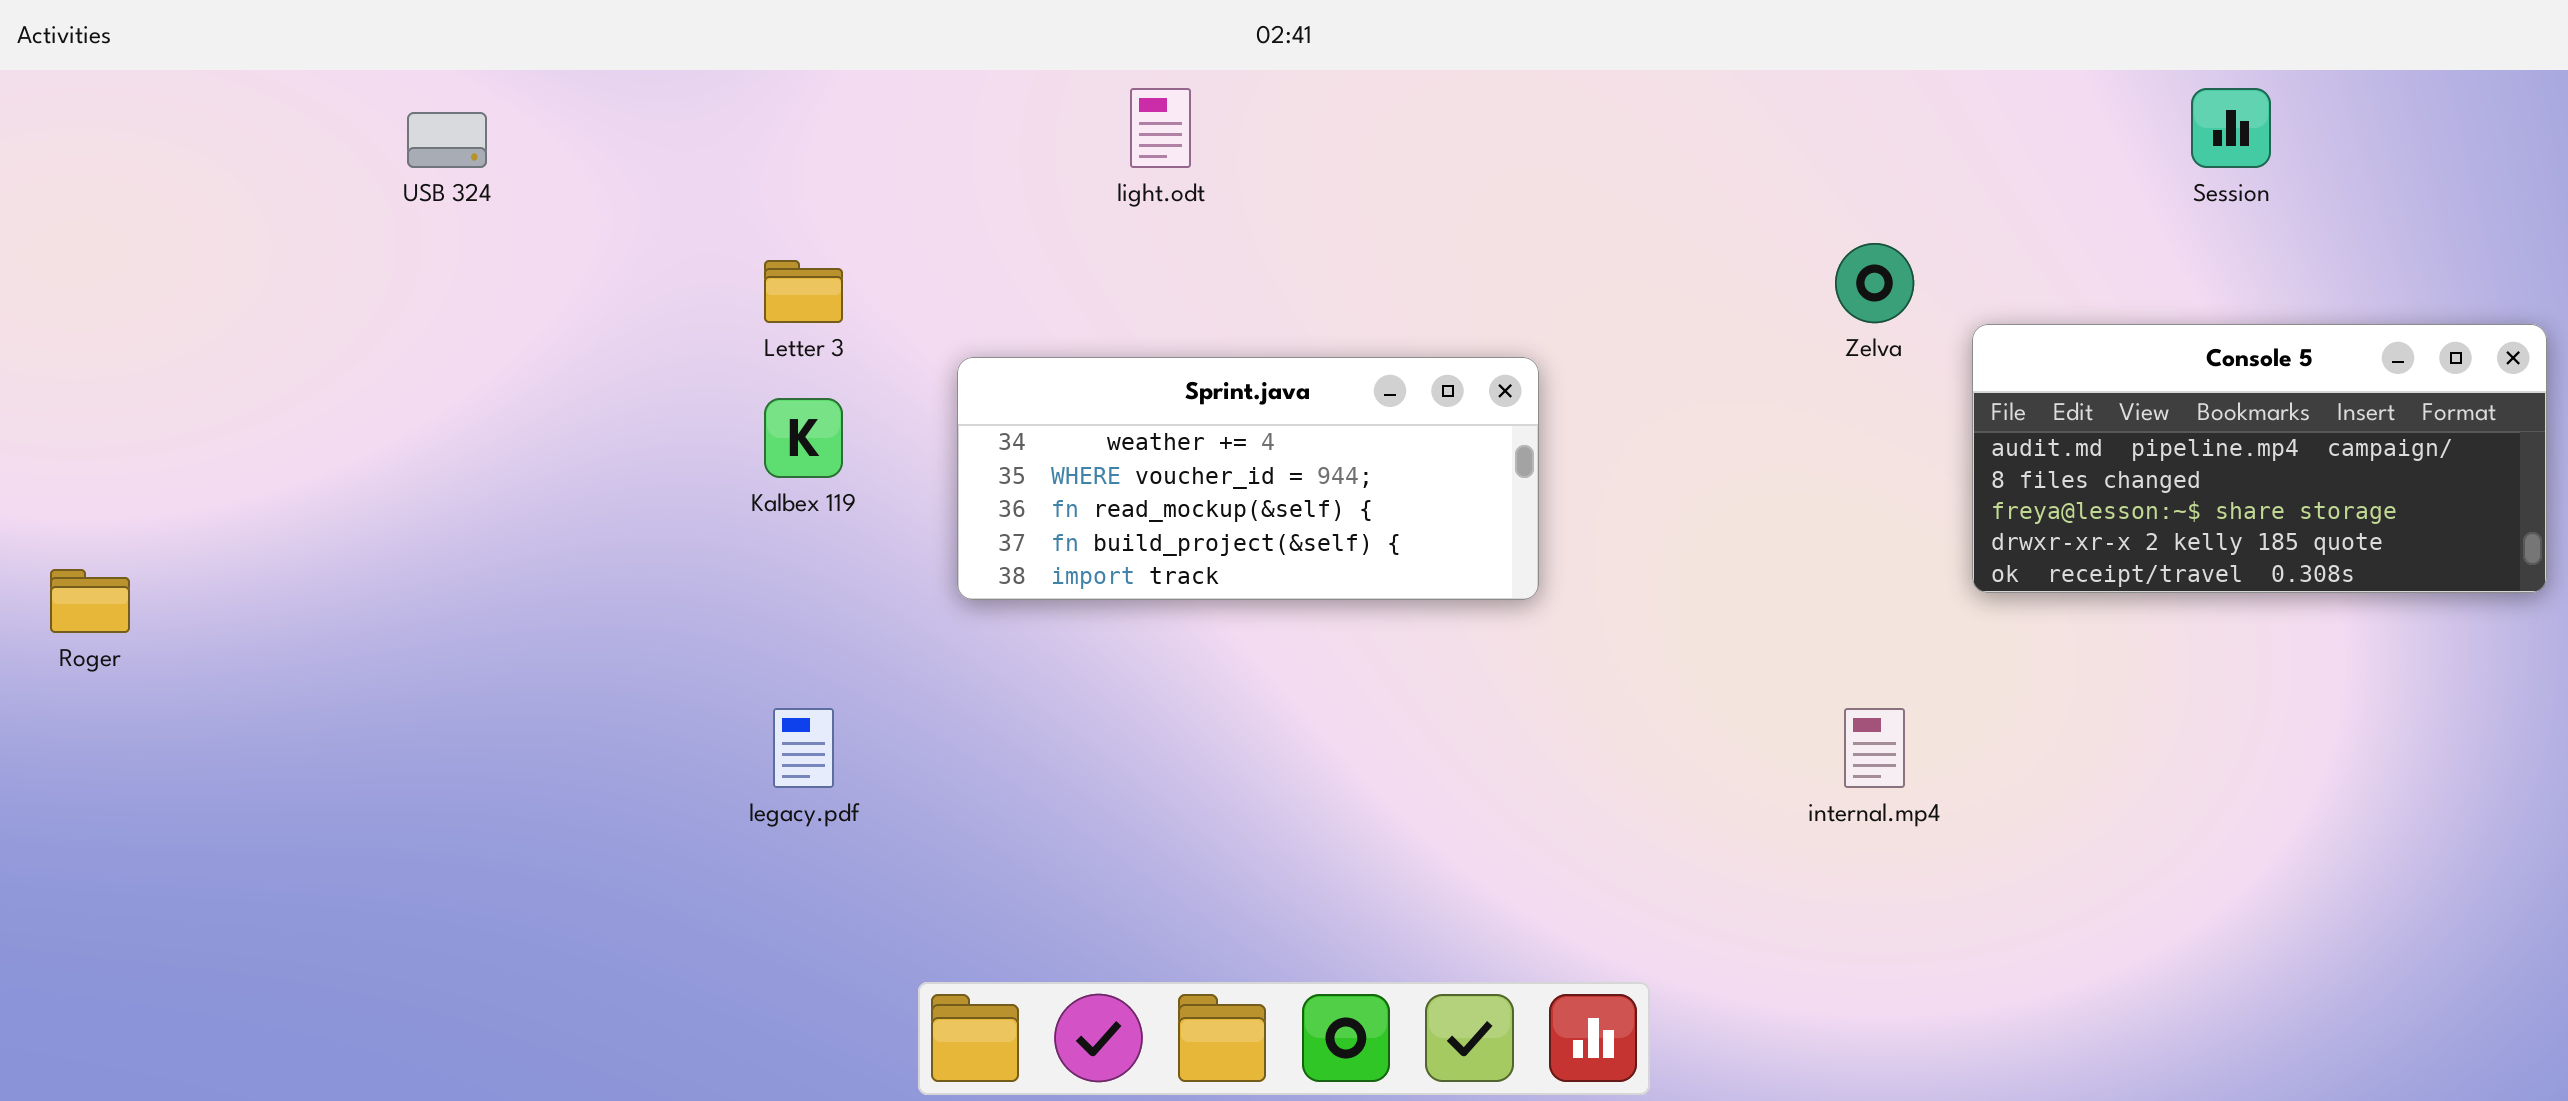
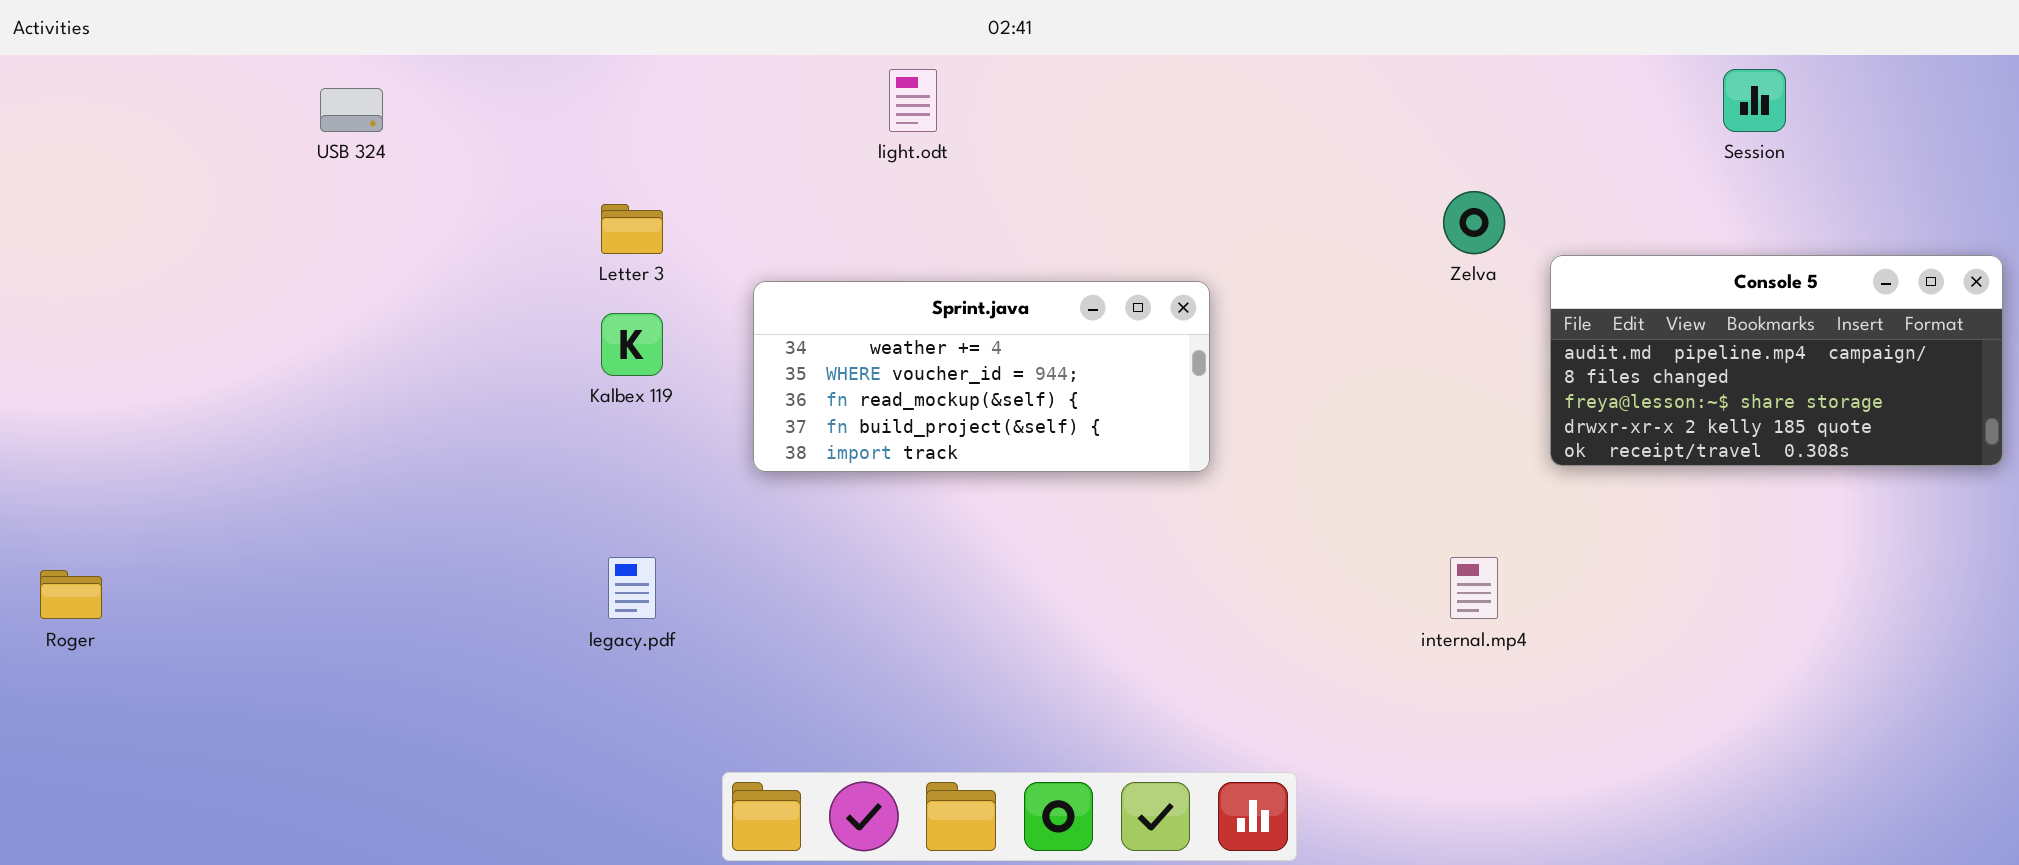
Roger: [50,569,130,633] -> [40,570,102,619], moved

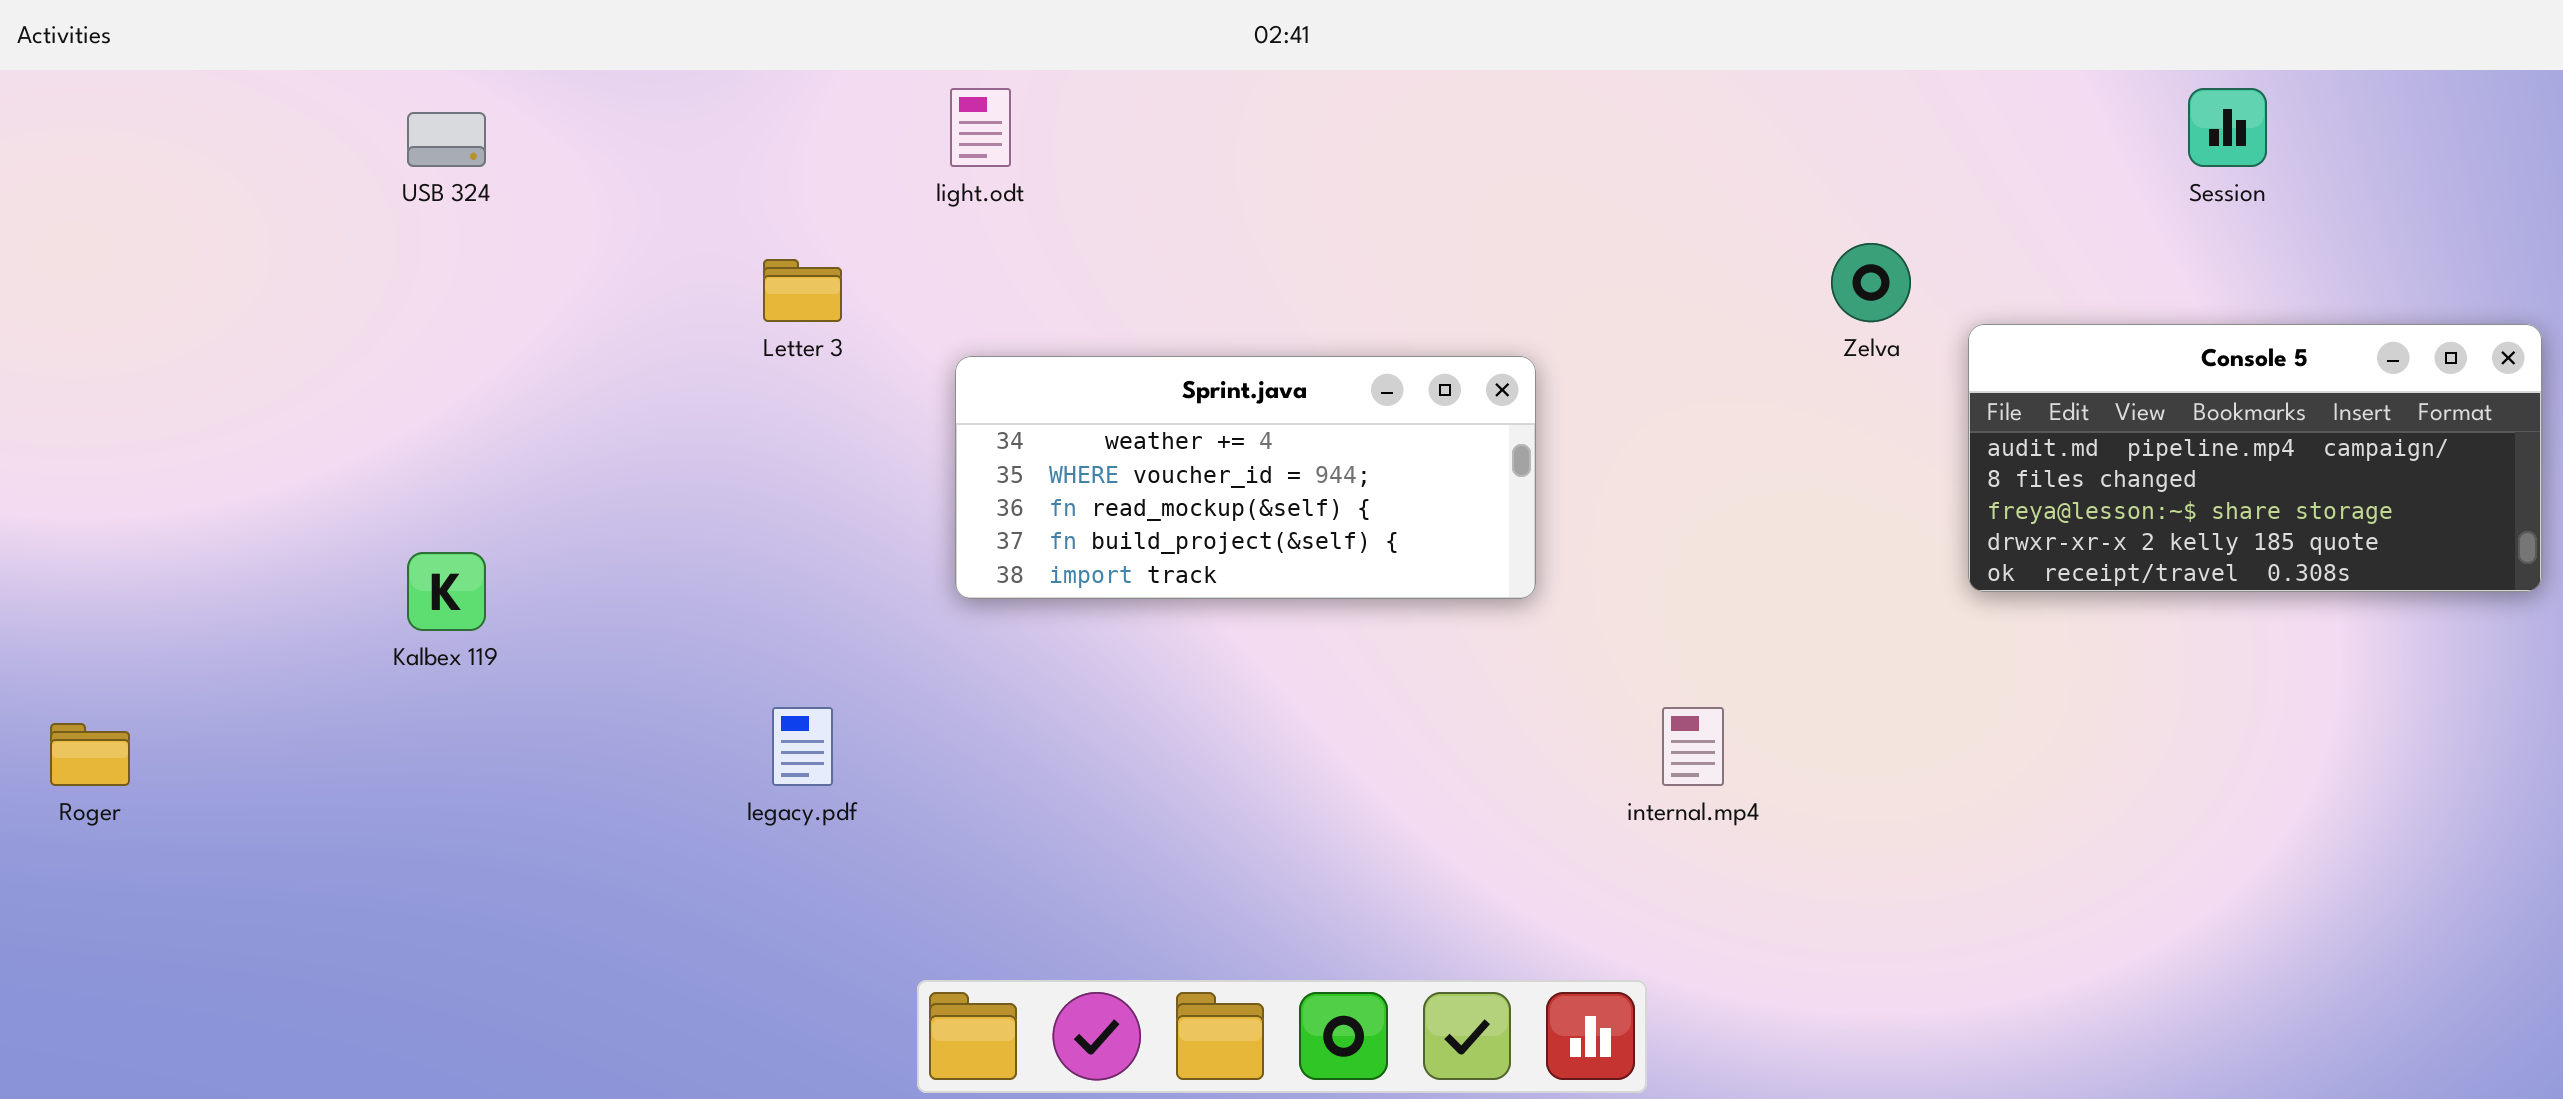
light.odt: [889,69,937,132] -> [950,88,1011,167], moved
Kalbex 119: [601,313,663,376] -> [407,552,486,631], moved
internal.mp4: [1450,557,1498,619] -> [1662,707,1724,786], moved

